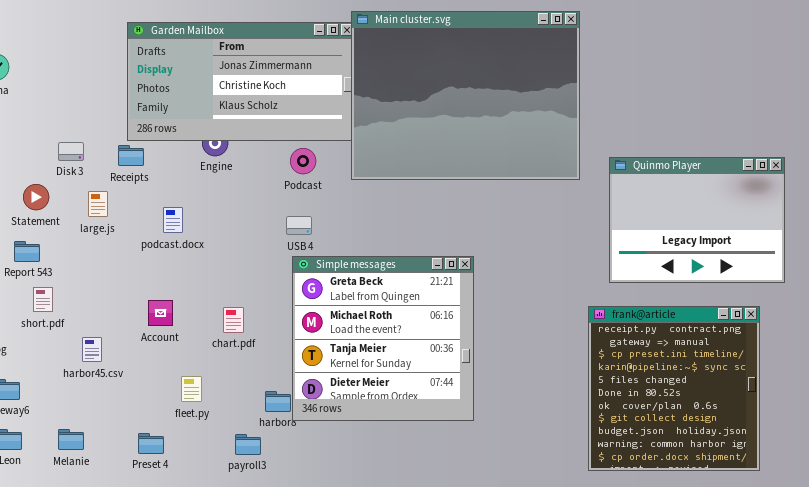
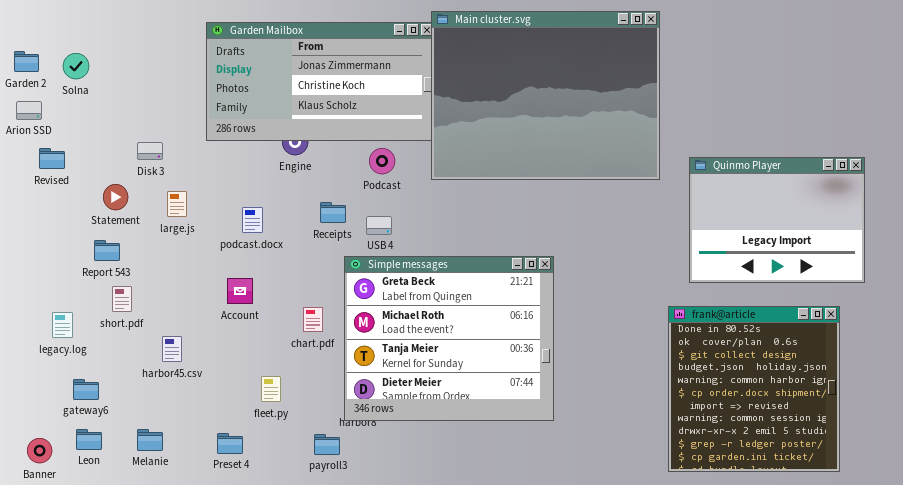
Receipts: [118,145,144,166] -> [320,202,346,223], moved
Simple messages: [292,256,474,421] -> [344,256,554,421], resized
Account: [148,300,173,326] -> [227,278,253,304], moved
frank@article: [588,306,760,471] -> [668,306,840,472], scrolled down 5 rows

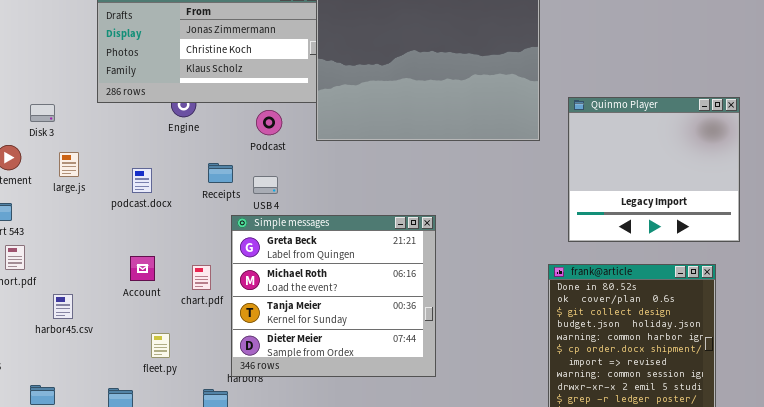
Quinmo Player: [689,157,865,283] -> [568,97,740,242], resized
Account: [227,278,253,304] -> [130,256,155,281], moved

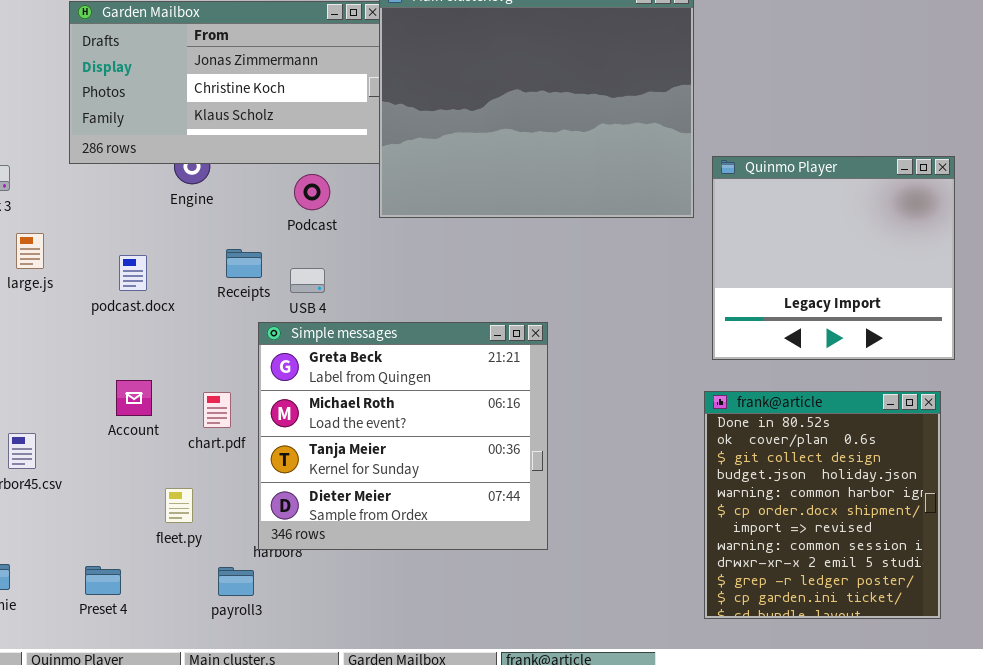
Quinmo Player: [568,97,740,242] -> [712,156,955,360], moved
fleet.py: [151,333,170,358] -> [165,488,193,523], moved

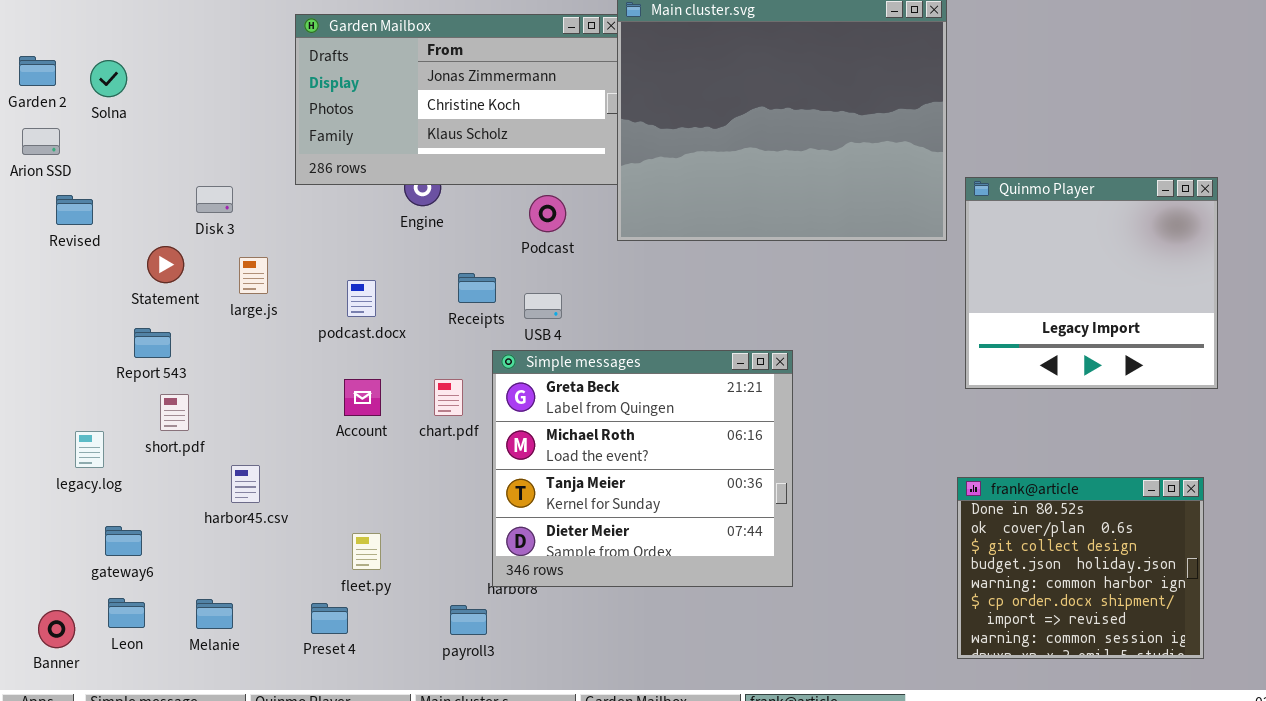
Account: [116,380,152,416] -> [344,379,381,416], moved
frank@article: [704,391,941,619] -> [957,477,1204,659], resized
chart.pdf: [203,392,231,428] -> [434,379,463,416], moved
fleet.py: [165,488,193,523] -> [352,533,381,570], moved

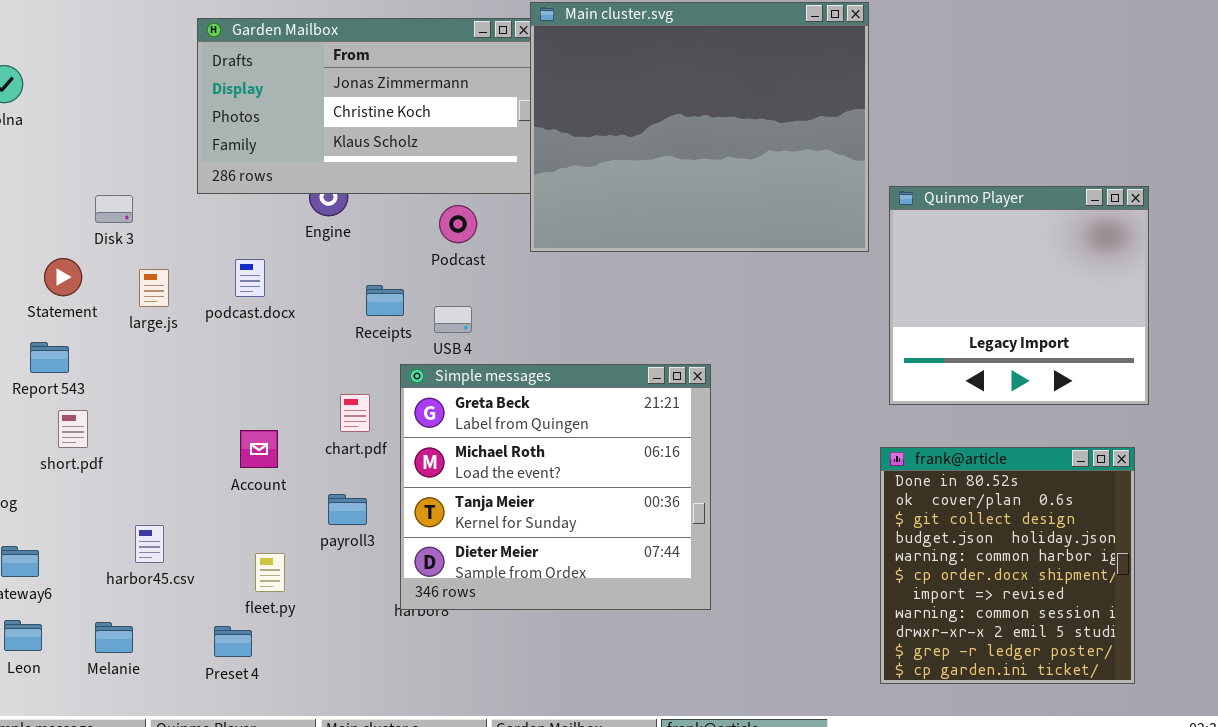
podcast.docx: [347,280,376,317] -> [235,259,265,297], moved
Account: [344,379,381,416] -> [240,430,278,468], moved
harbor45.csv: [231,465,260,503] -> [135,525,164,563], moved
frank@article: [957,477,1204,659] -> [880,447,1135,684], resized
payroll3: [450,605,487,635] -> [328,494,367,525], moved

